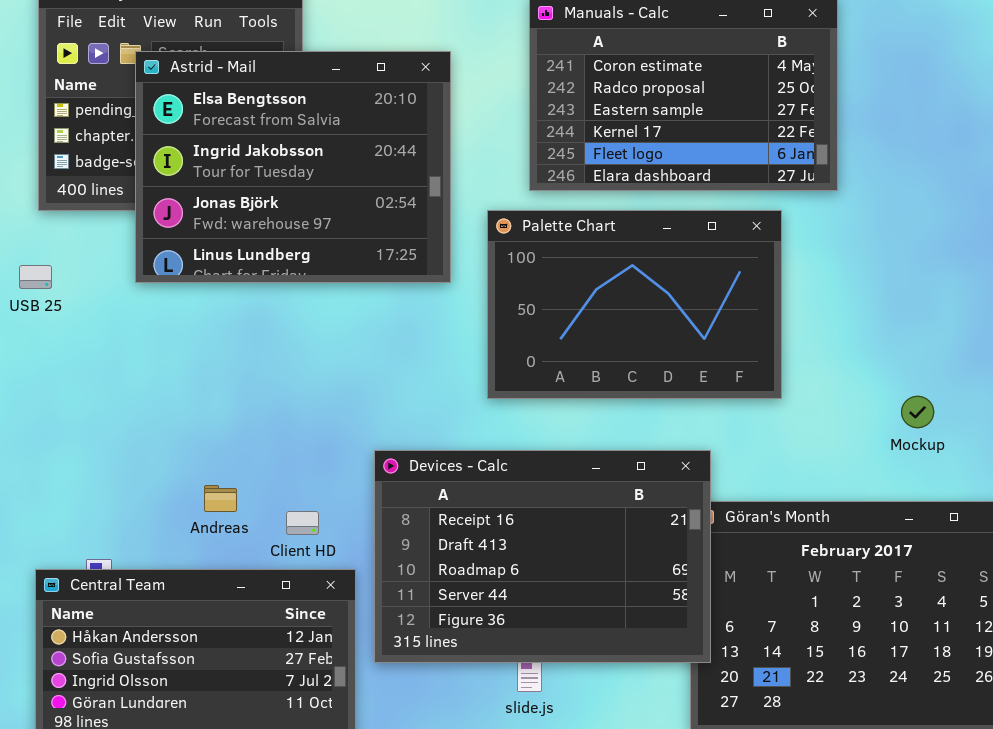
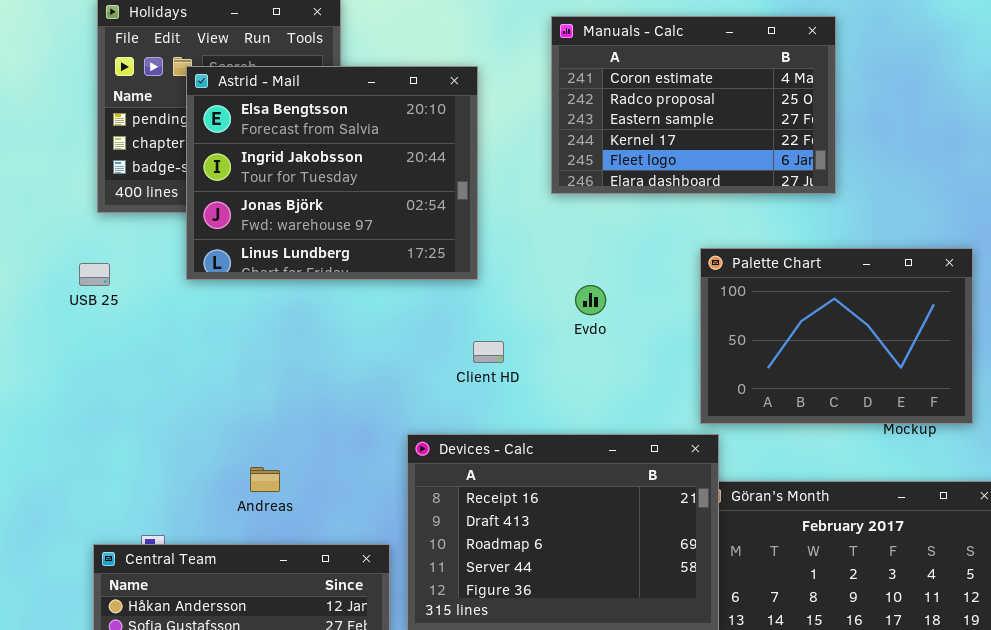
Palette Chart: [487,210,782,399] -> [700,248,973,424], moved
Client HD: [286,511,319,535] -> [473,341,504,363], moved

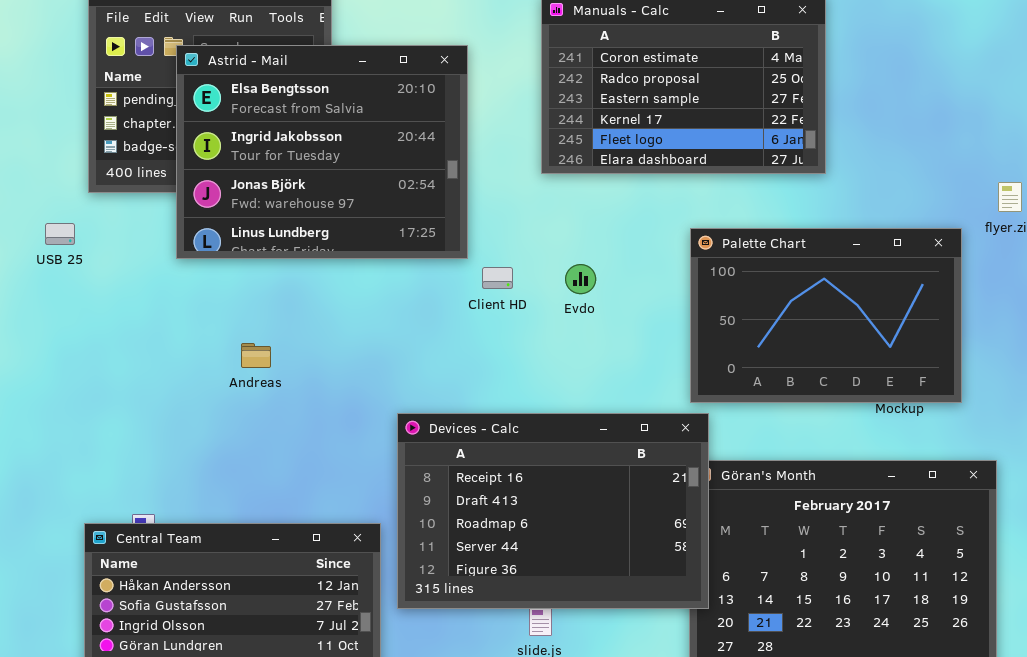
USB 25: [79,263,110,286] -> [45,223,75,245], moved
Client HD: [473,341,504,363] -> [482,267,513,289], moved
Andreas: [250,467,280,492] -> [241,343,271,368], moved

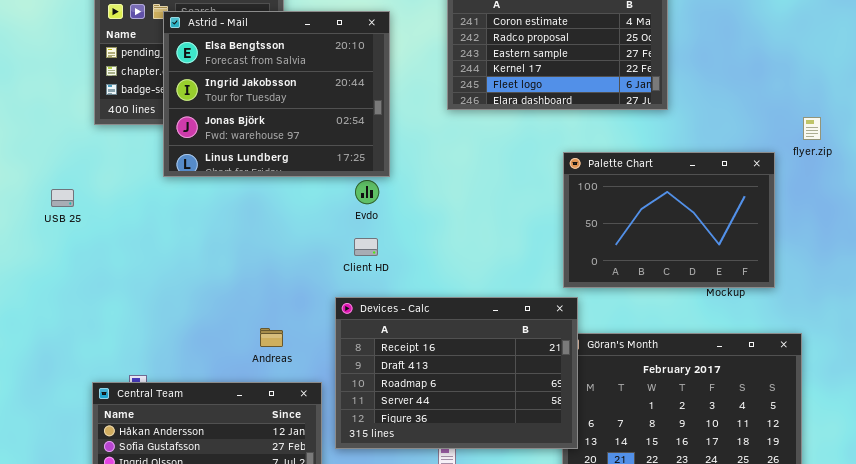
USB 25: [45,223,75,245] -> [51,189,74,207], moved
Evdo: [565,264,596,294] -> [355,180,379,204], moved
Client HD: [482,267,513,289] -> [354,238,378,256], moved
Andreas: [241,343,271,368] -> [260,328,283,347], moved

